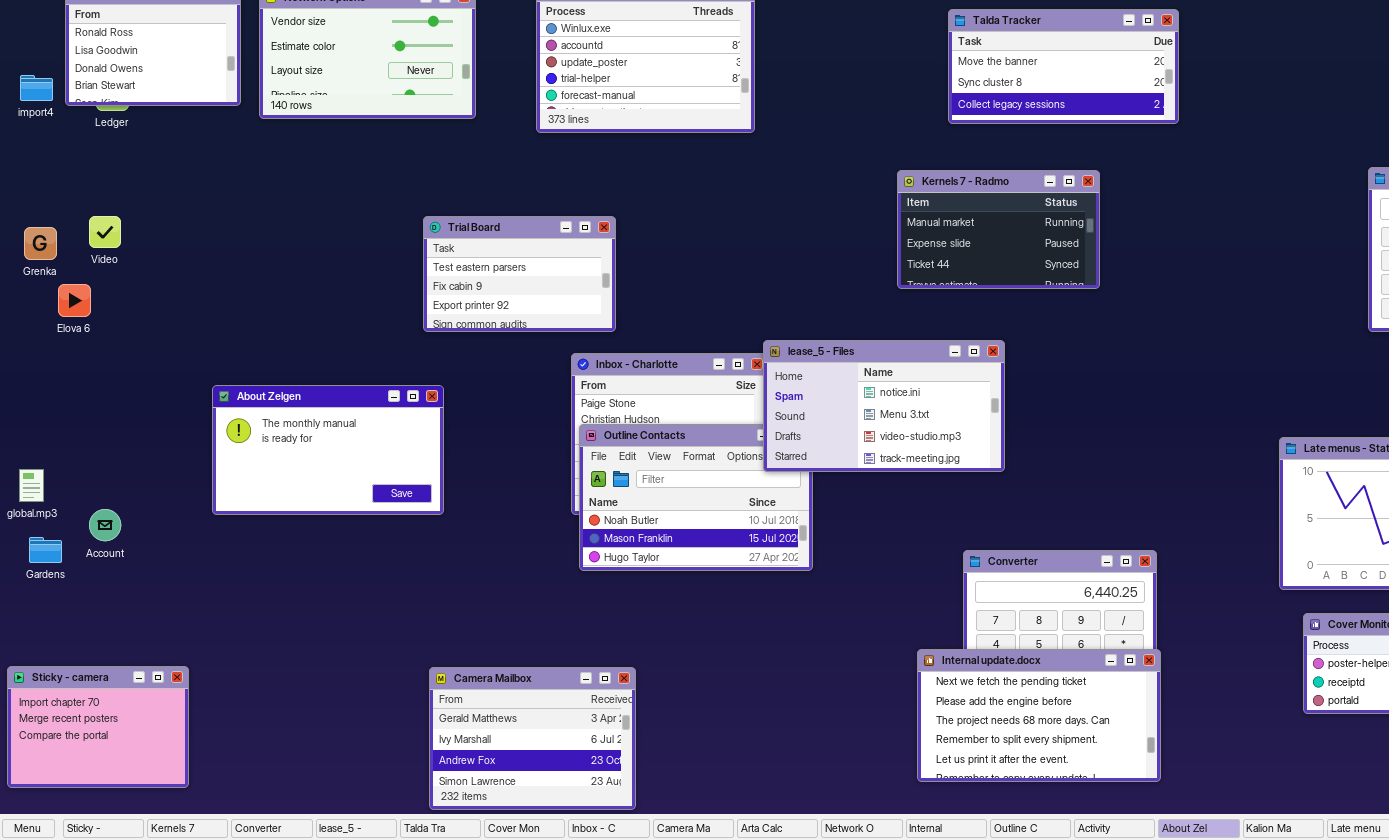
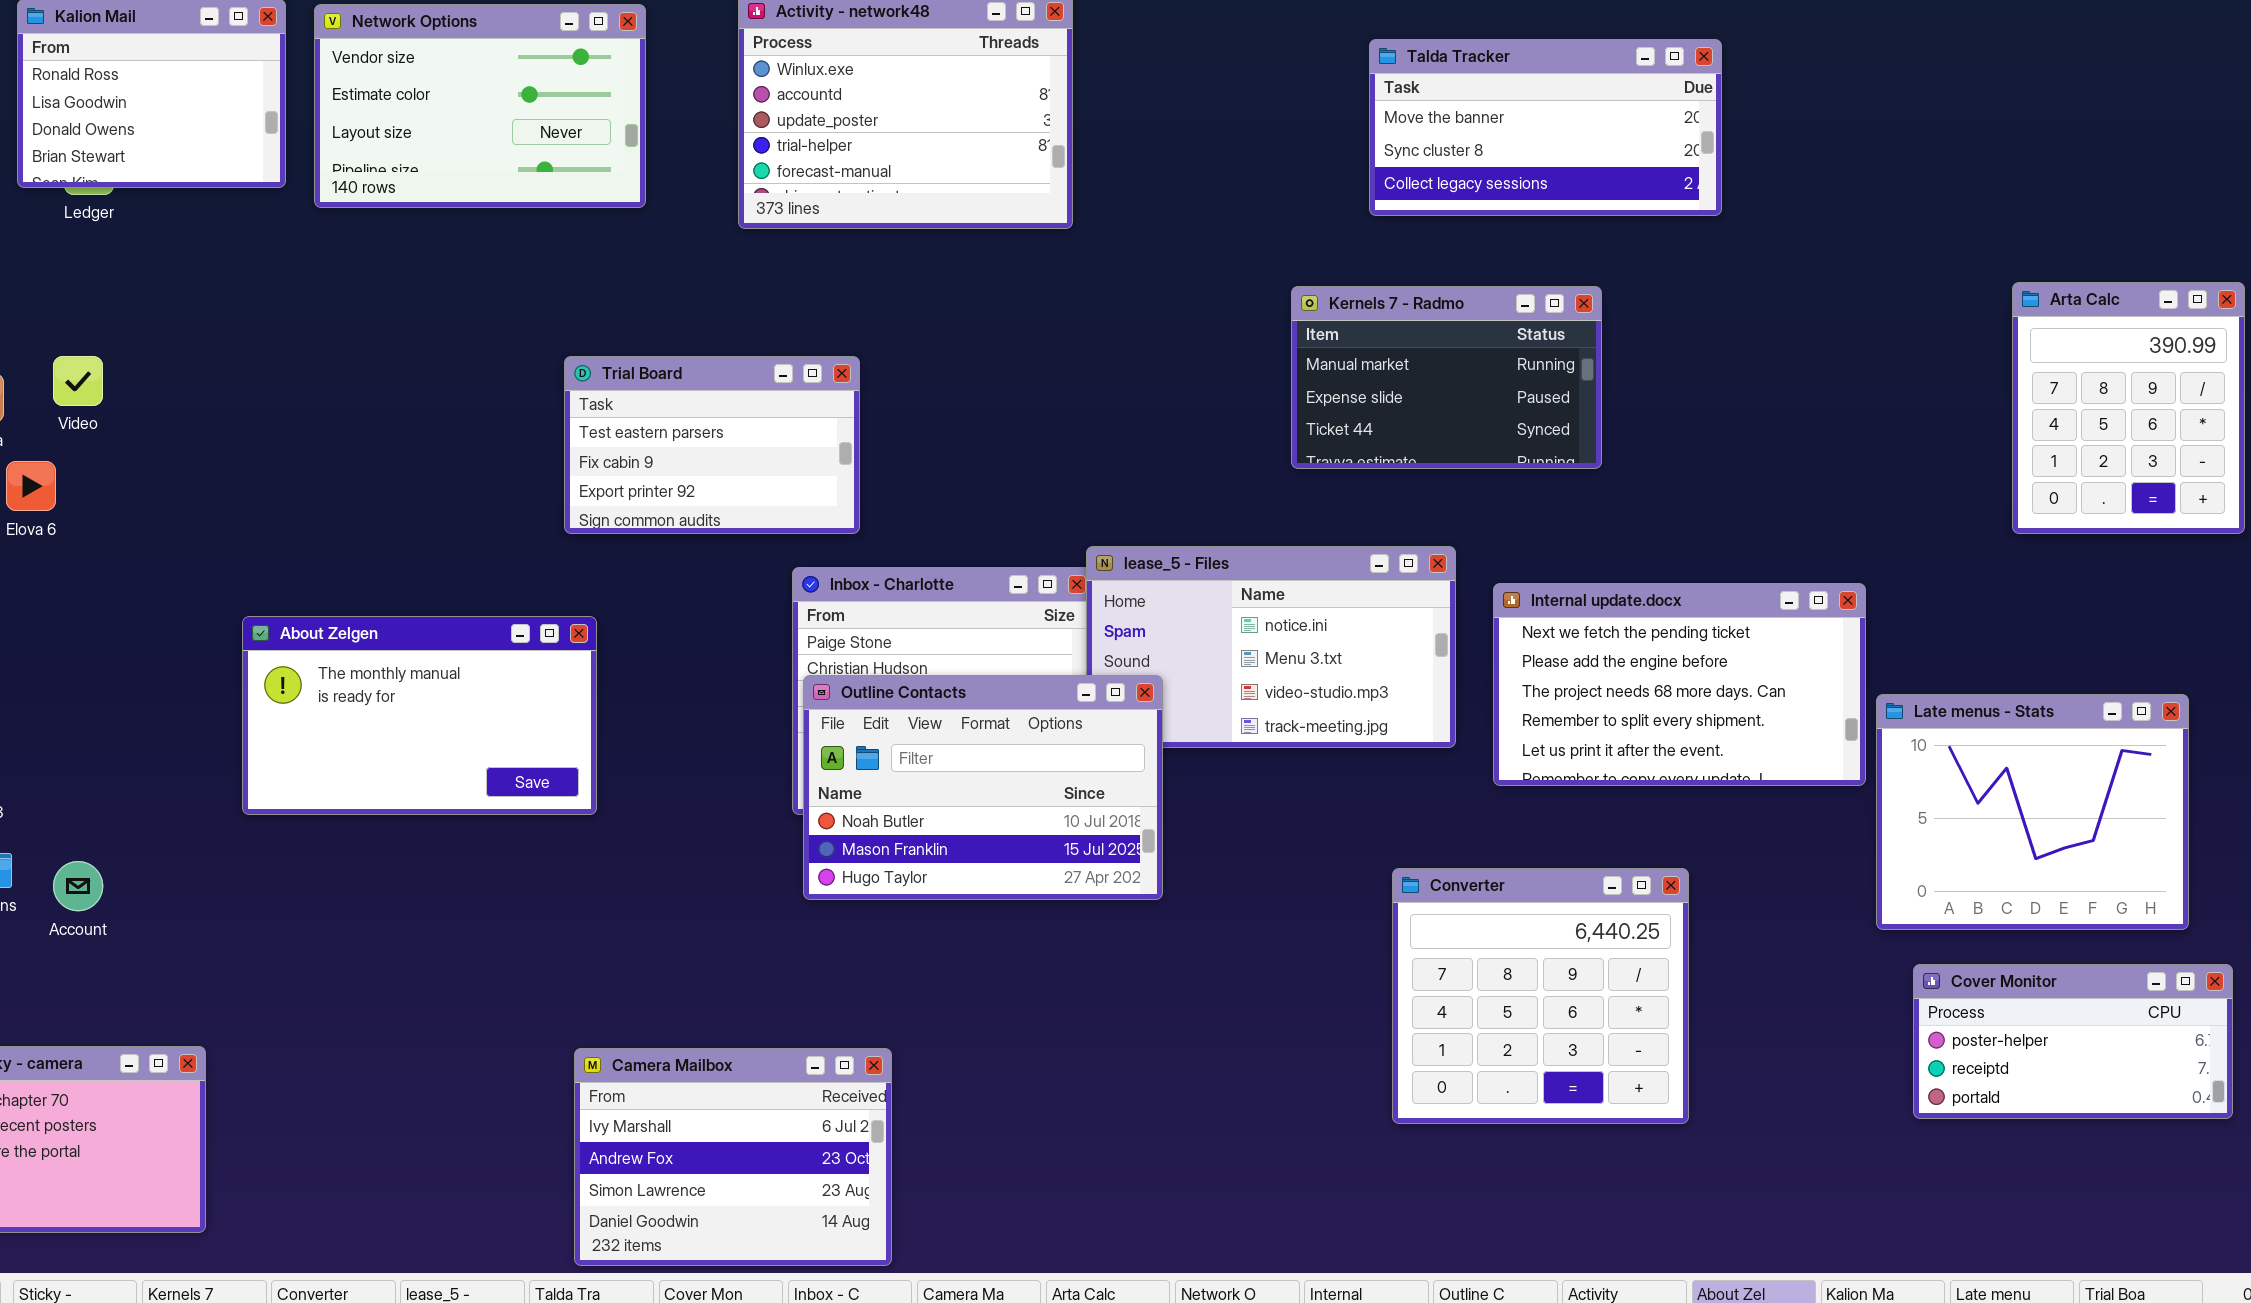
Outline Contacts: [579,424,813,571] -> [803,675,1163,900], raised
Account: [89,509,121,541] -> [53,861,103,911], moved
Internal update.docx: [917,649,1161,782] -> [1493,583,1866,786], moved
Camera Mailbox: [429,667,636,810] -> [574,1048,892,1266], scrolled down 1 row

